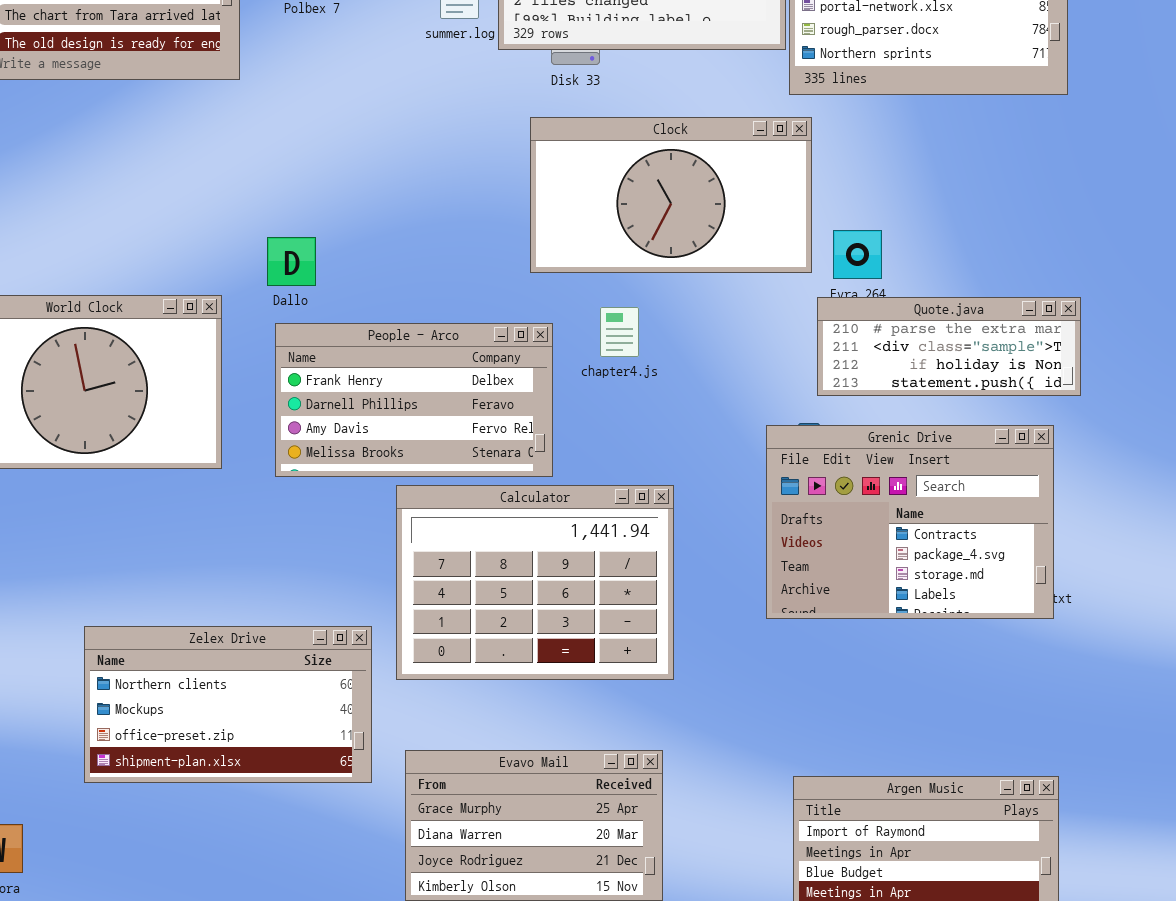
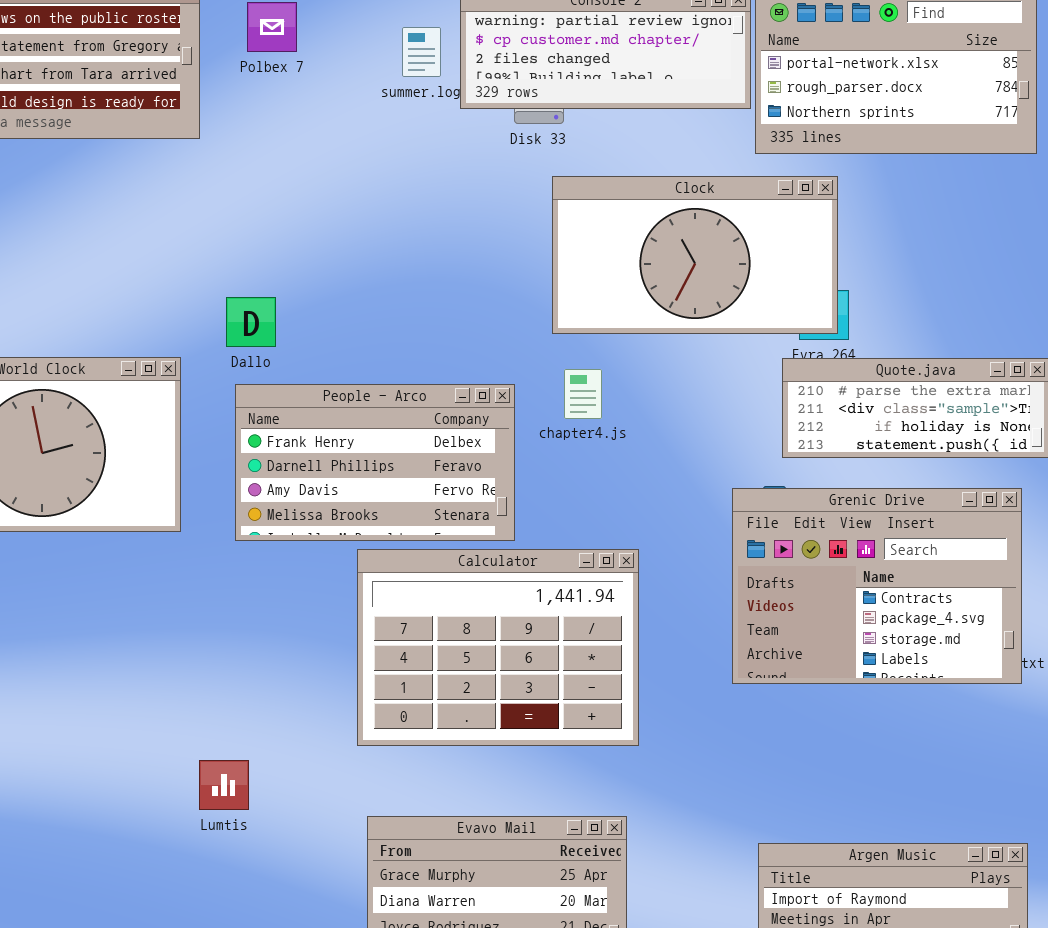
Clock: [530,117,812,273] -> [552,176,838,334], moved
Zelex Drive: [84,626,372,783] -> none, closed

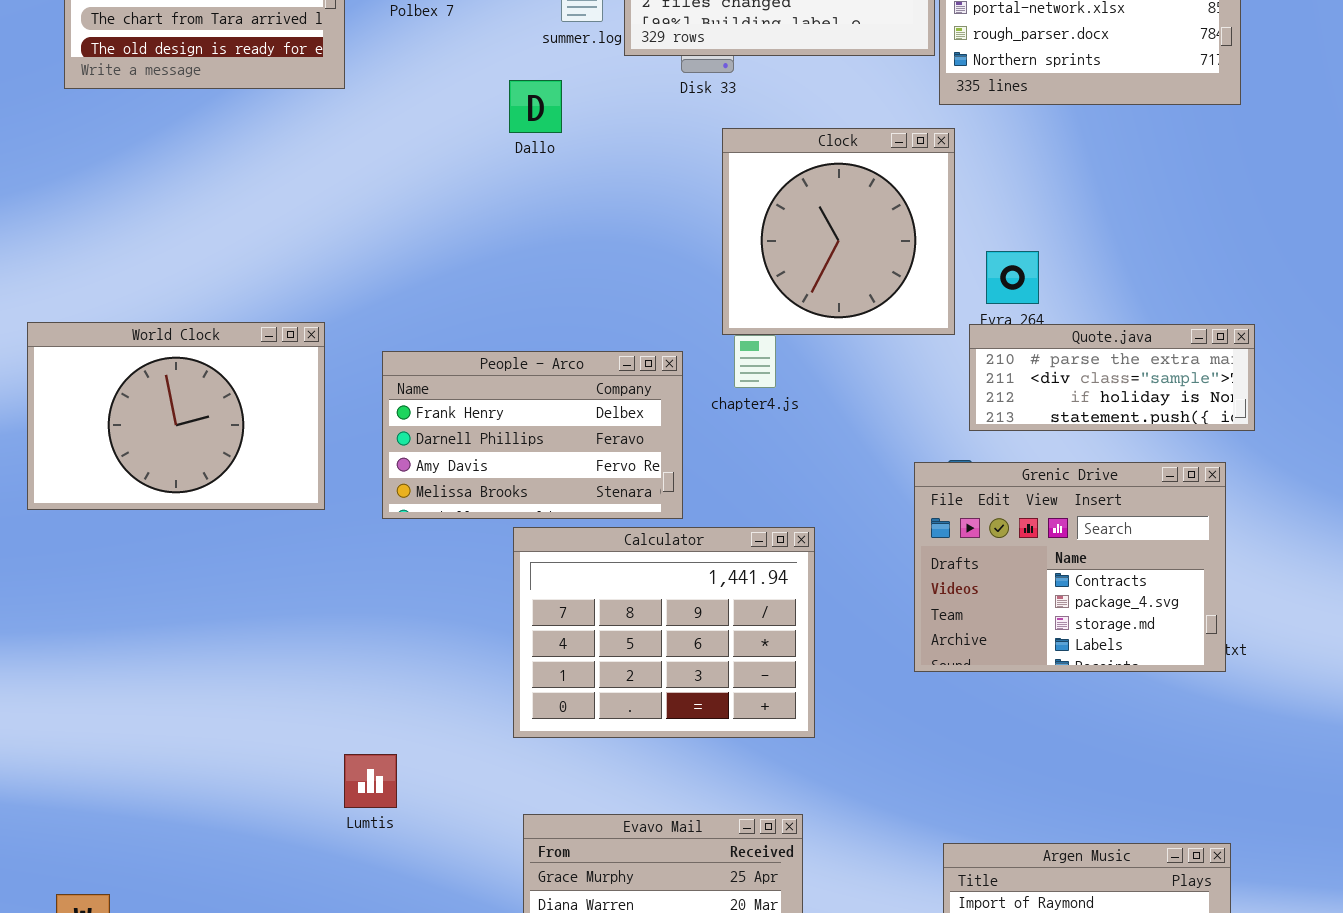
Clock: [552,176,838,334] -> [722,128,955,335], resized
Dallo: [226,297,276,347] -> [509,80,562,133], moved

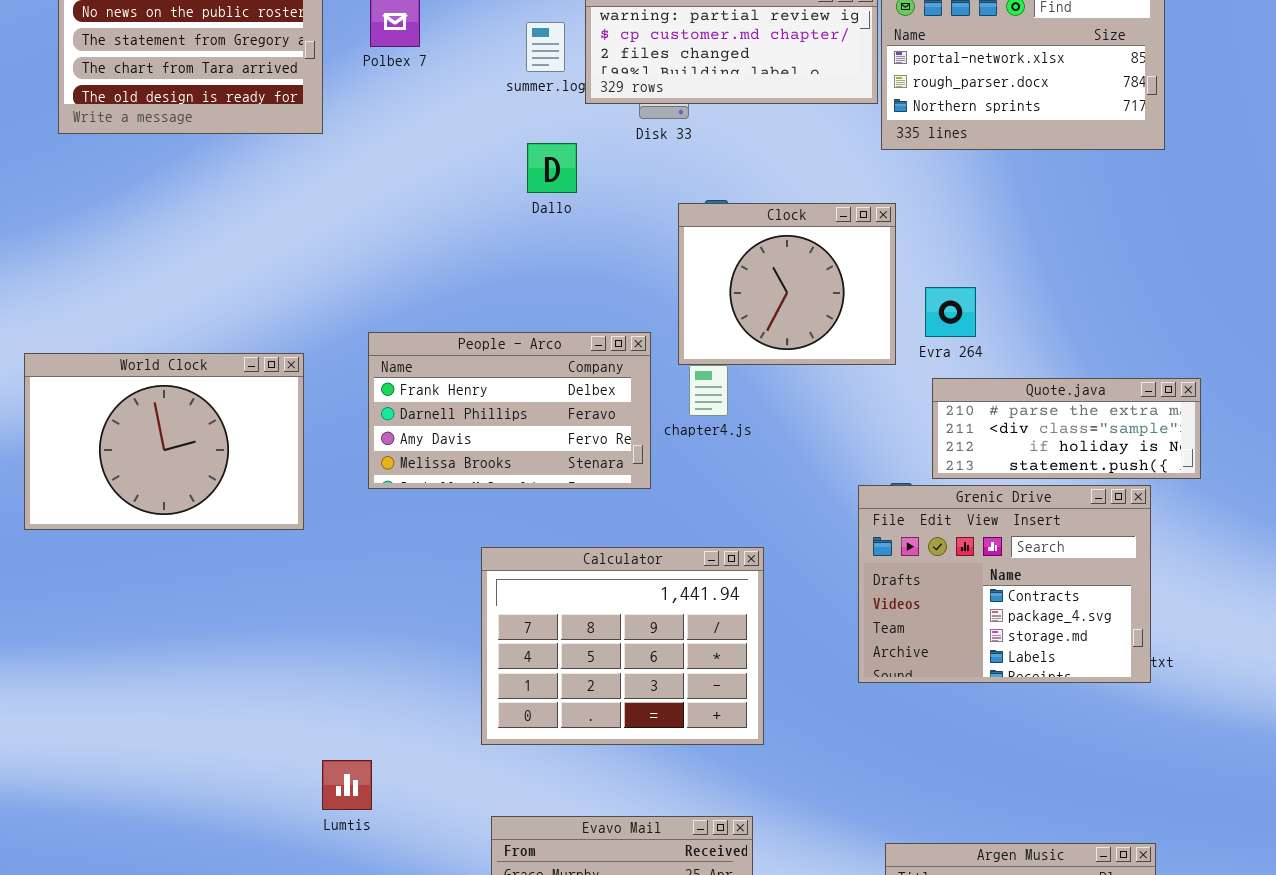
Dallo: [509,80,562,133] -> [527,143,577,193], moved
Clock: [722,128,955,335] -> [678,203,896,365], resized
Quote.java: [969,324,1255,431] -> [932,378,1201,479], moved
People - Arco: [382,351,683,519] -> [368,332,651,489], moved

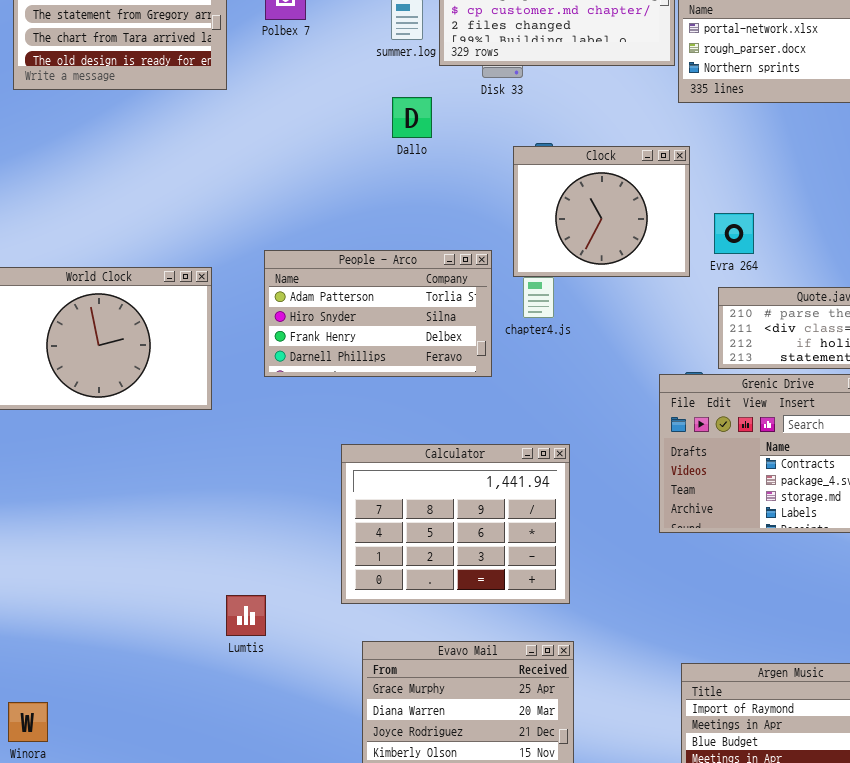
People - Arco: [368,332,651,489] -> [264,250,492,377], scrolled up 2 rows
Calculator: [481,547,764,745] -> [341,444,570,604], moved

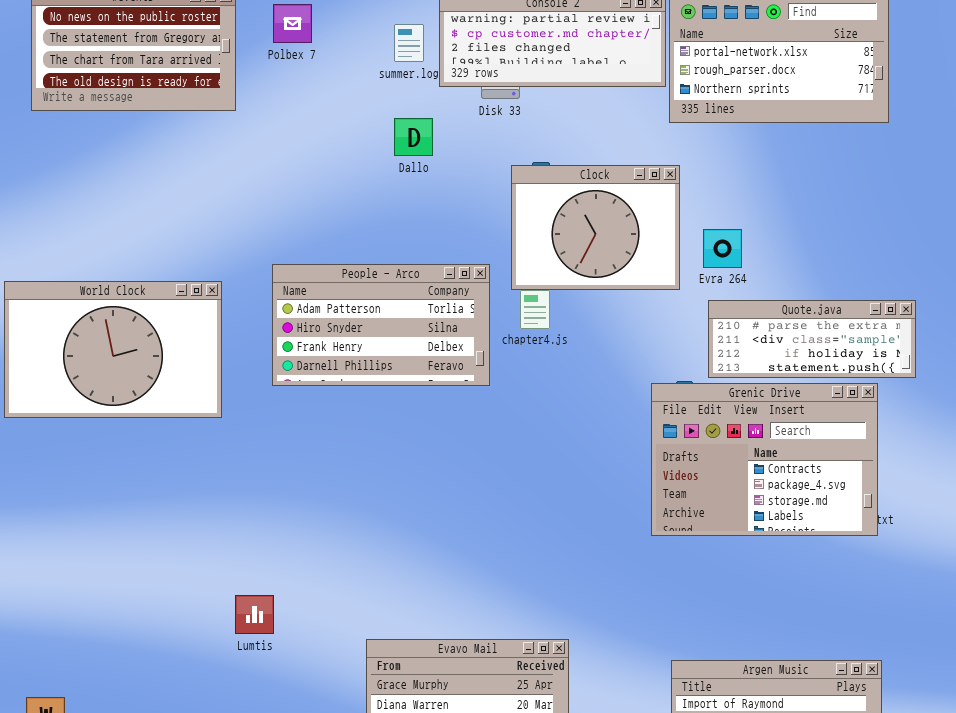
Calculator: [341,444,570,604] -> none, closed

